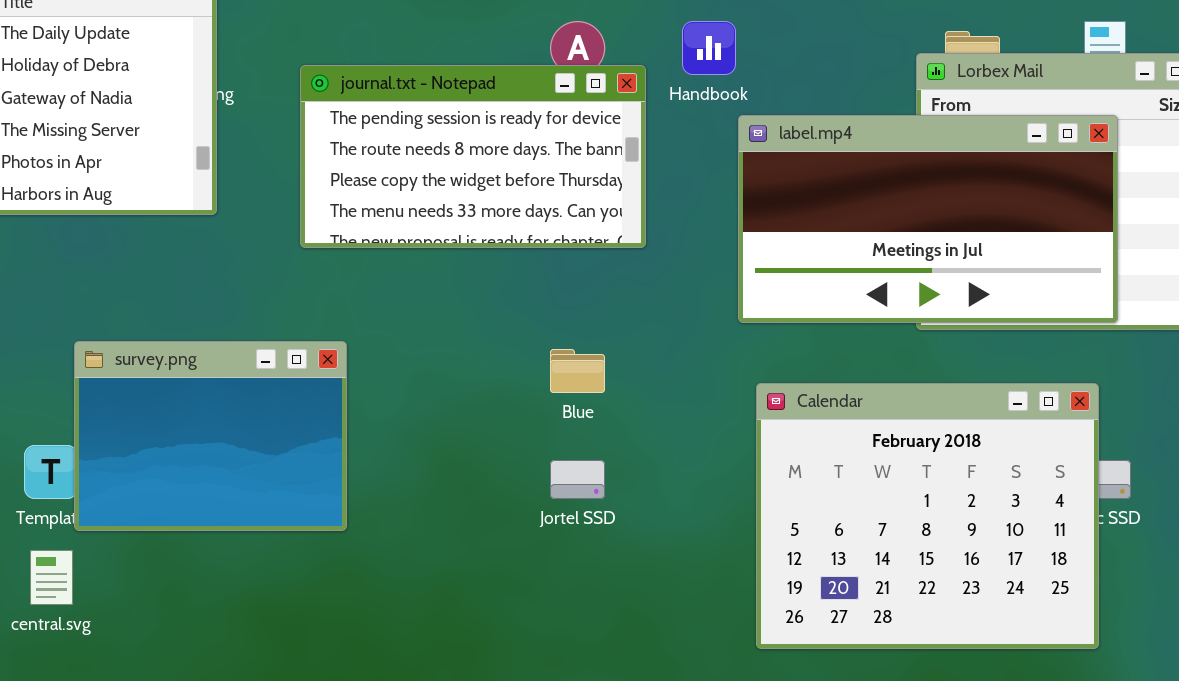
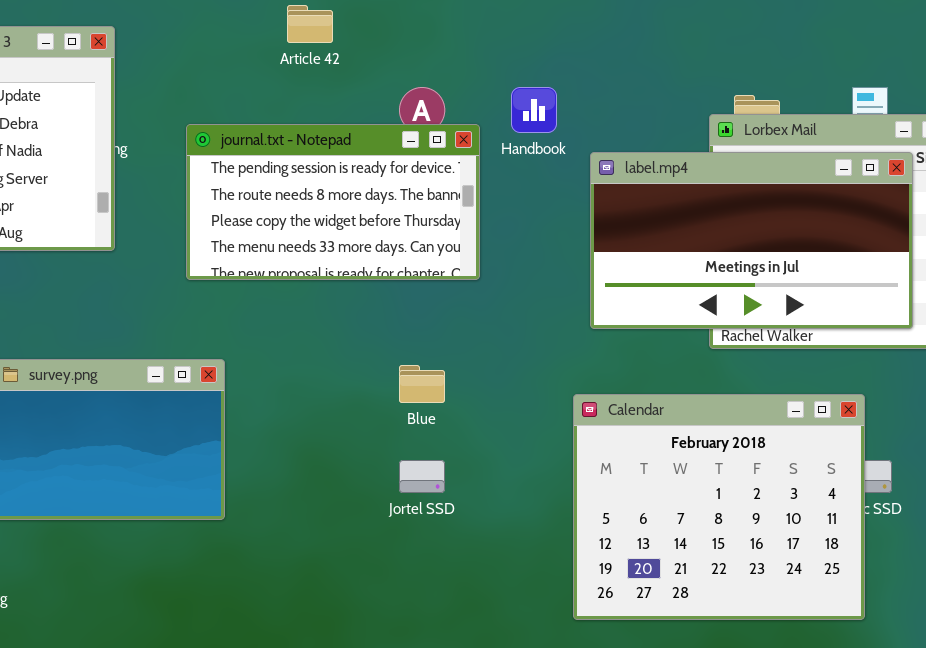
label.mp4: [738,115,1118,323] -> [590,152,913,329], moved

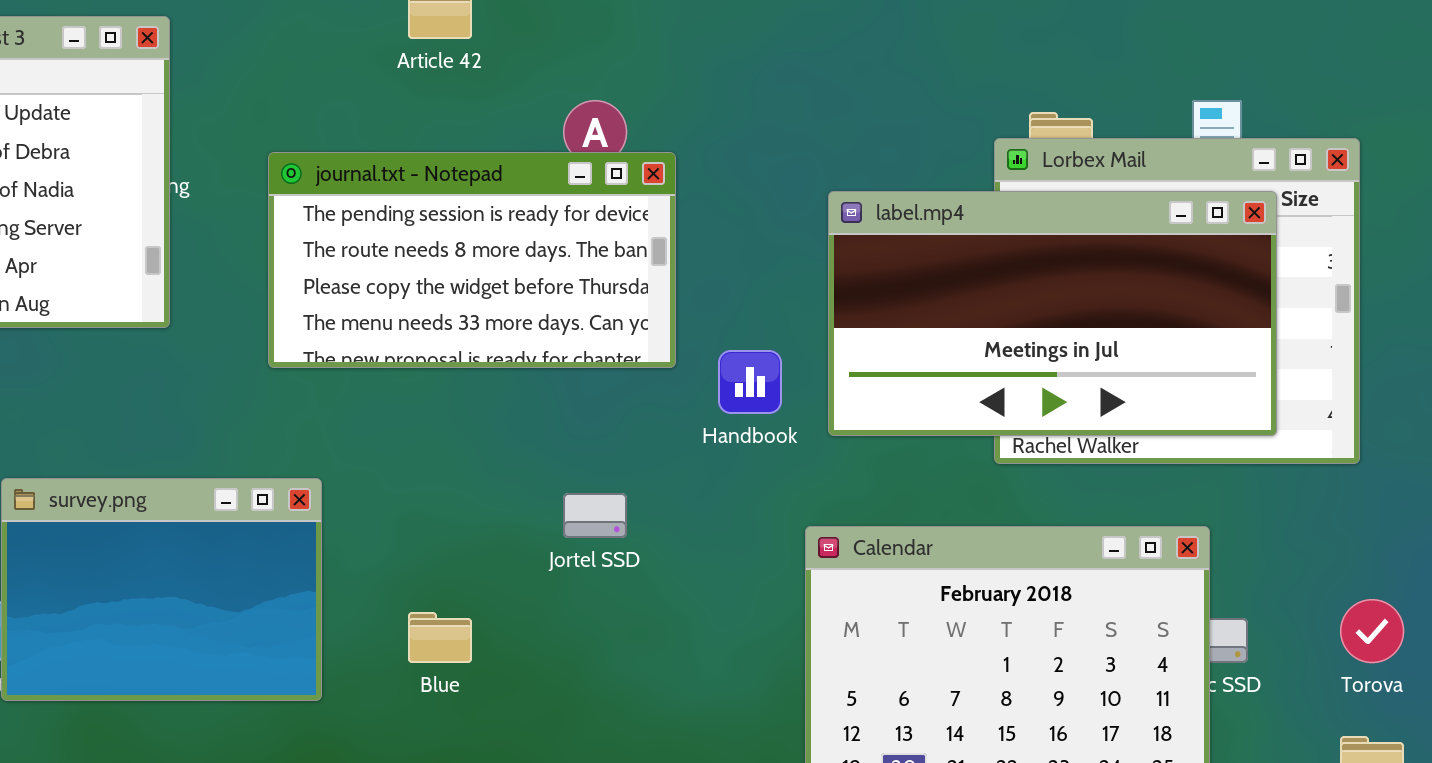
Handbook: [511,87,557,133] -> [718,350,782,414], moved
Blue: [399,365,445,403] -> [408,612,472,663], moved
Jortel SSD: [399,460,445,493] -> [563,493,627,538], moved

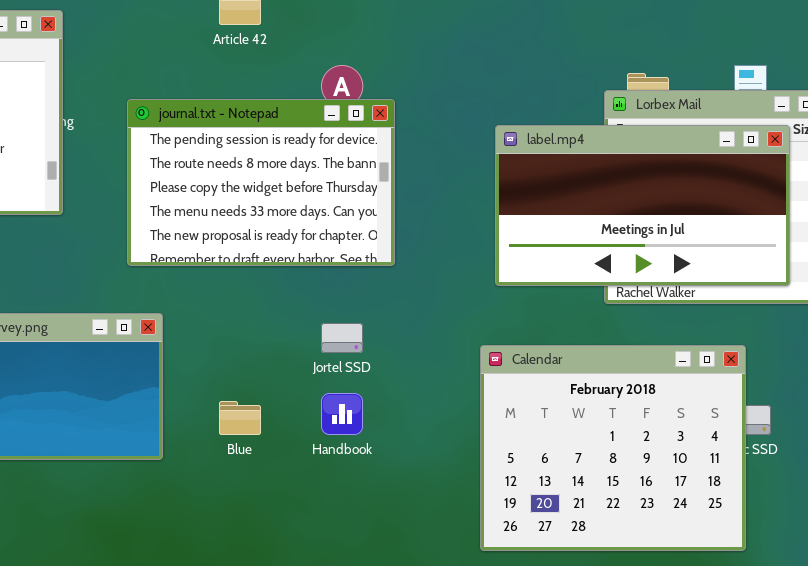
journal.txt - Notepad: [268,152,676,368] -> [127,99,395,266], resized
Handbook: [718,350,782,414] -> [321,393,363,435], moved

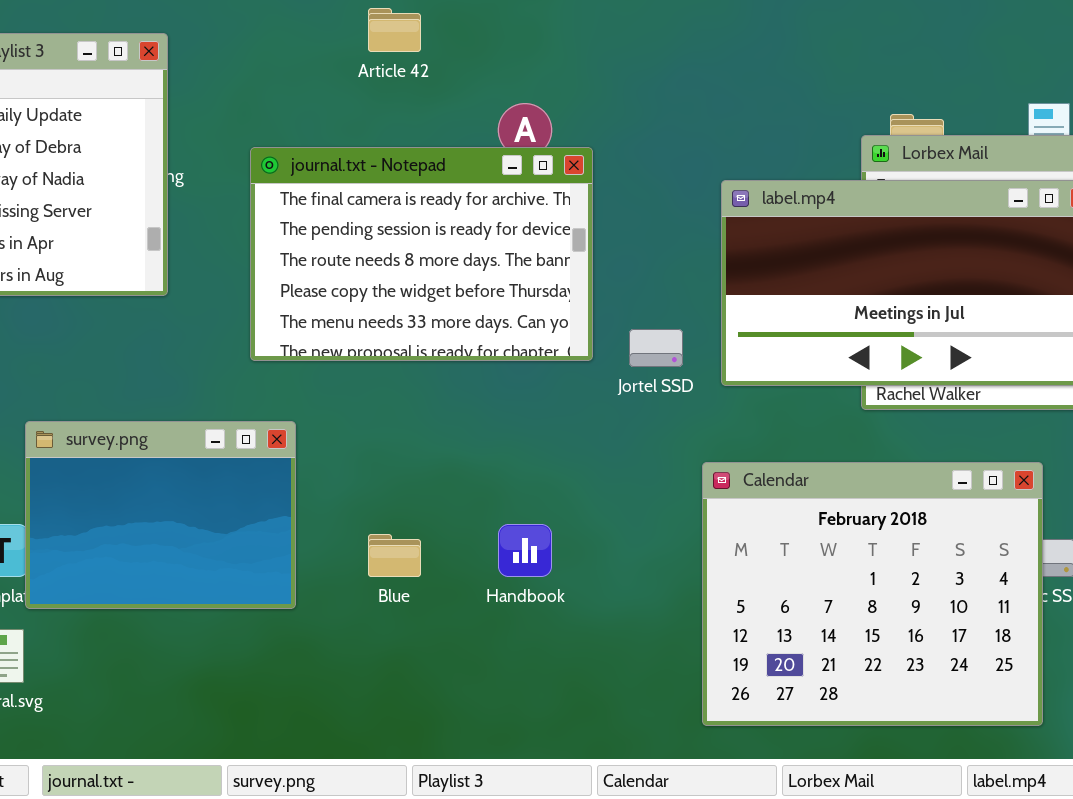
journal.txt - Notepad: [127,99,395,266] -> [250,147,593,361], scrolled up 1 row
Jortel SSD: [321,323,363,353] -> [629,329,683,367], moved

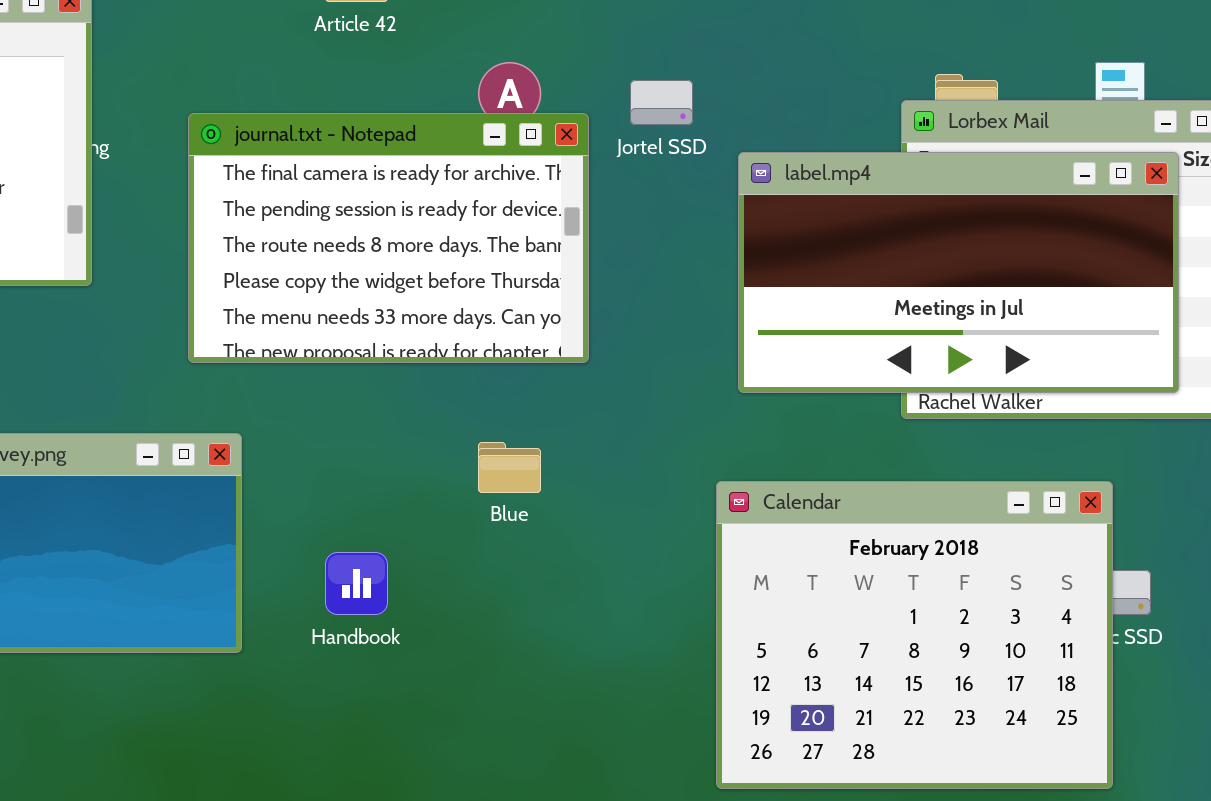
Jortel SSD: [629,329,683,367] -> [630,80,693,125], moved
Handbook: [498,524,552,577] -> [325,552,388,615], moved
Blue: [368,534,421,577] -> [478,442,541,493], moved

